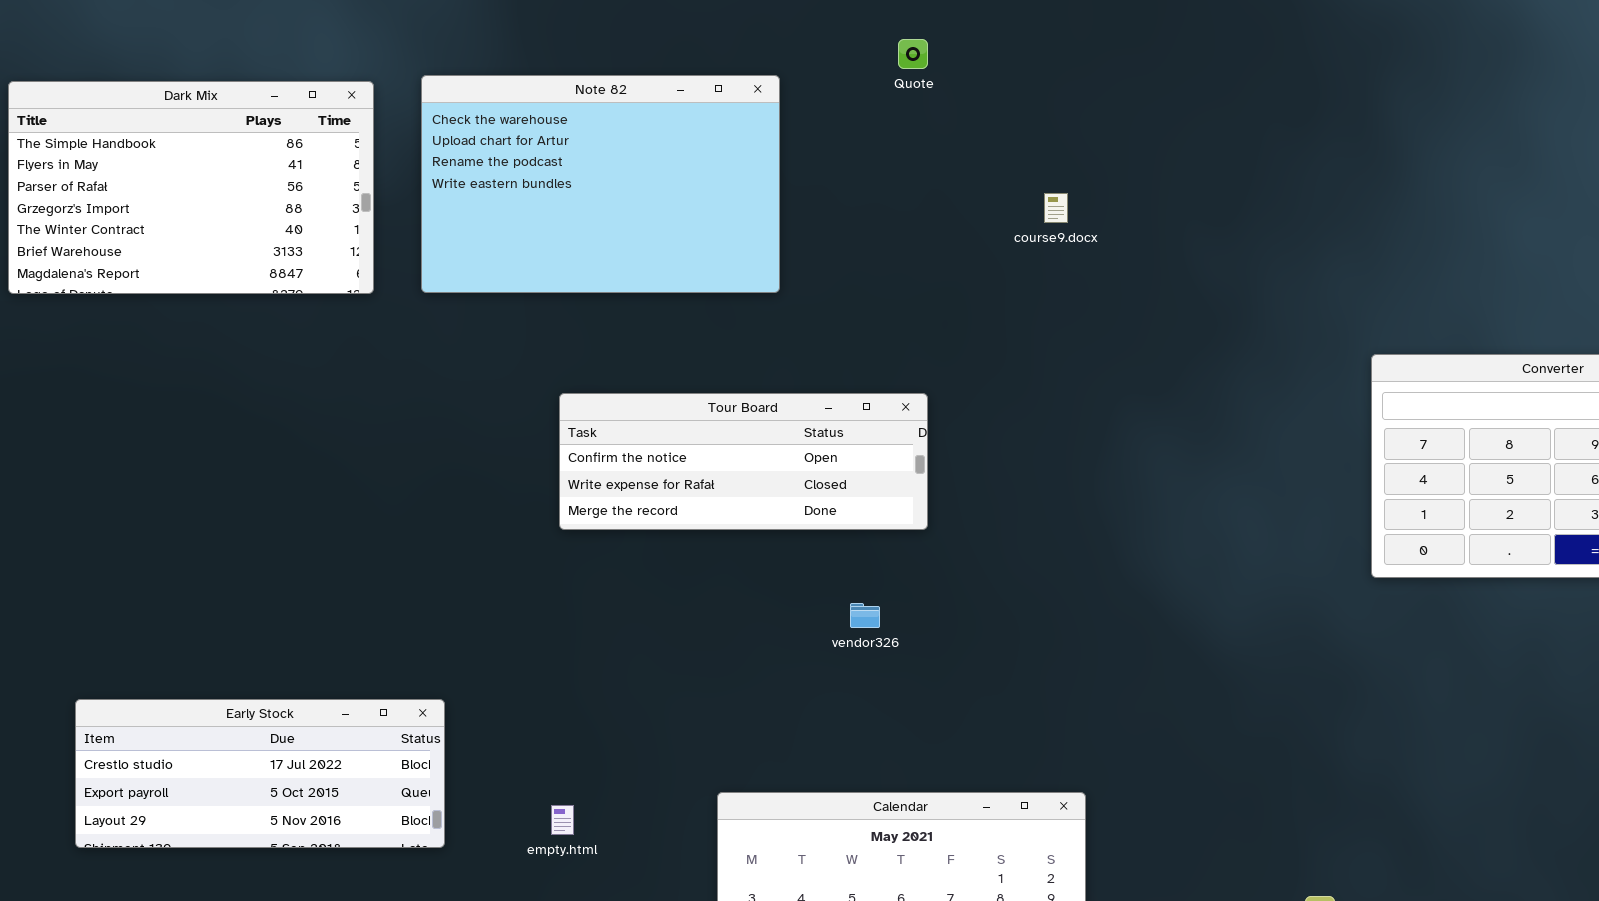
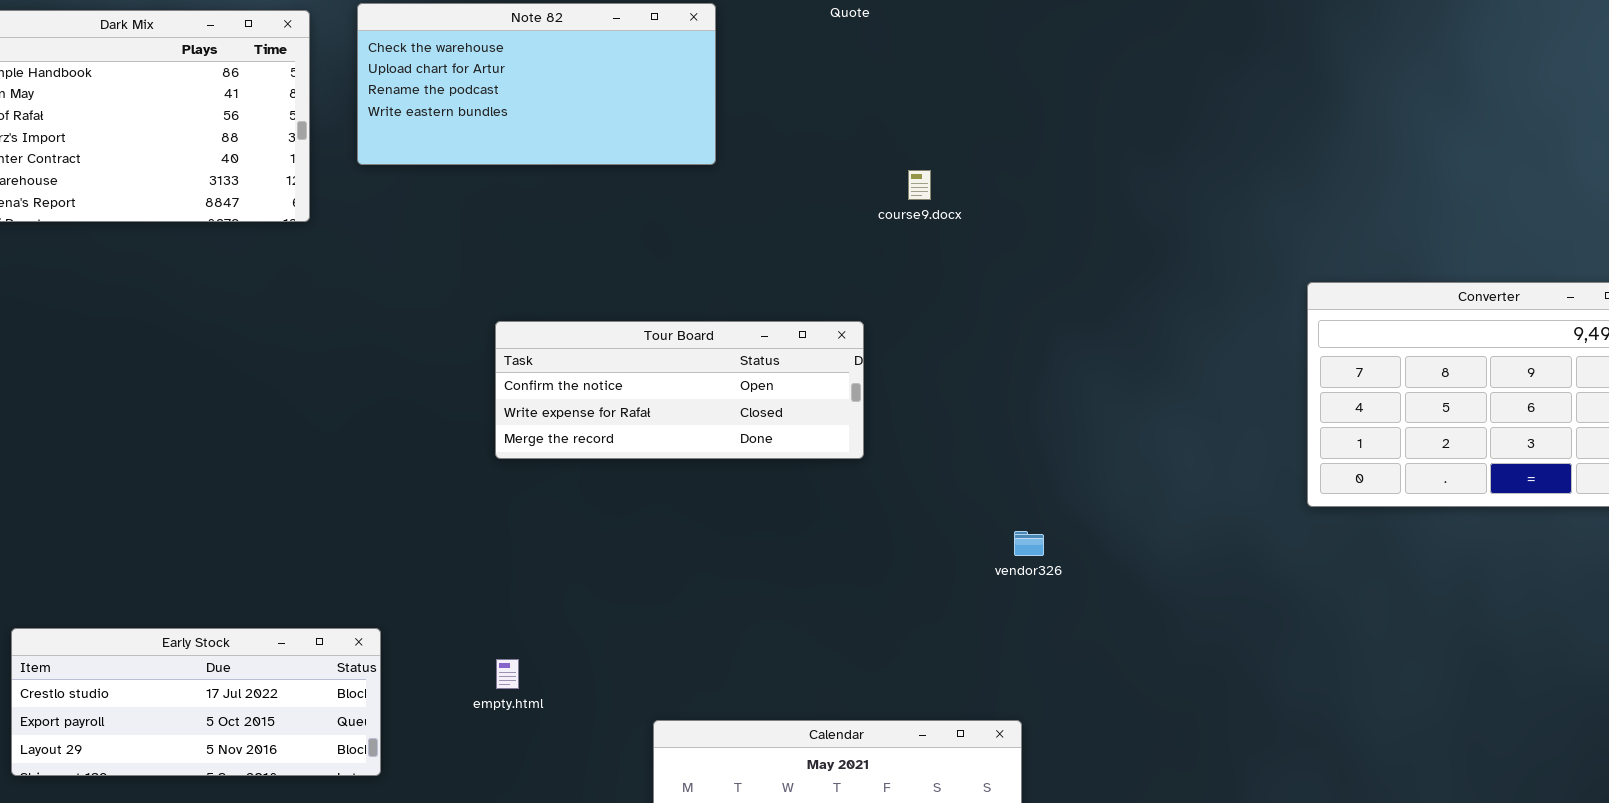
Note 82: [421,75,780,293] -> [357,3,716,165], resized
course9.docx: [1044,193,1068,223] -> [908,170,931,200], moved
vendor326: [850,603,880,628] -> [1014,531,1044,556], moved
empty.html: [551,805,574,835] -> [496,659,519,689], moved

